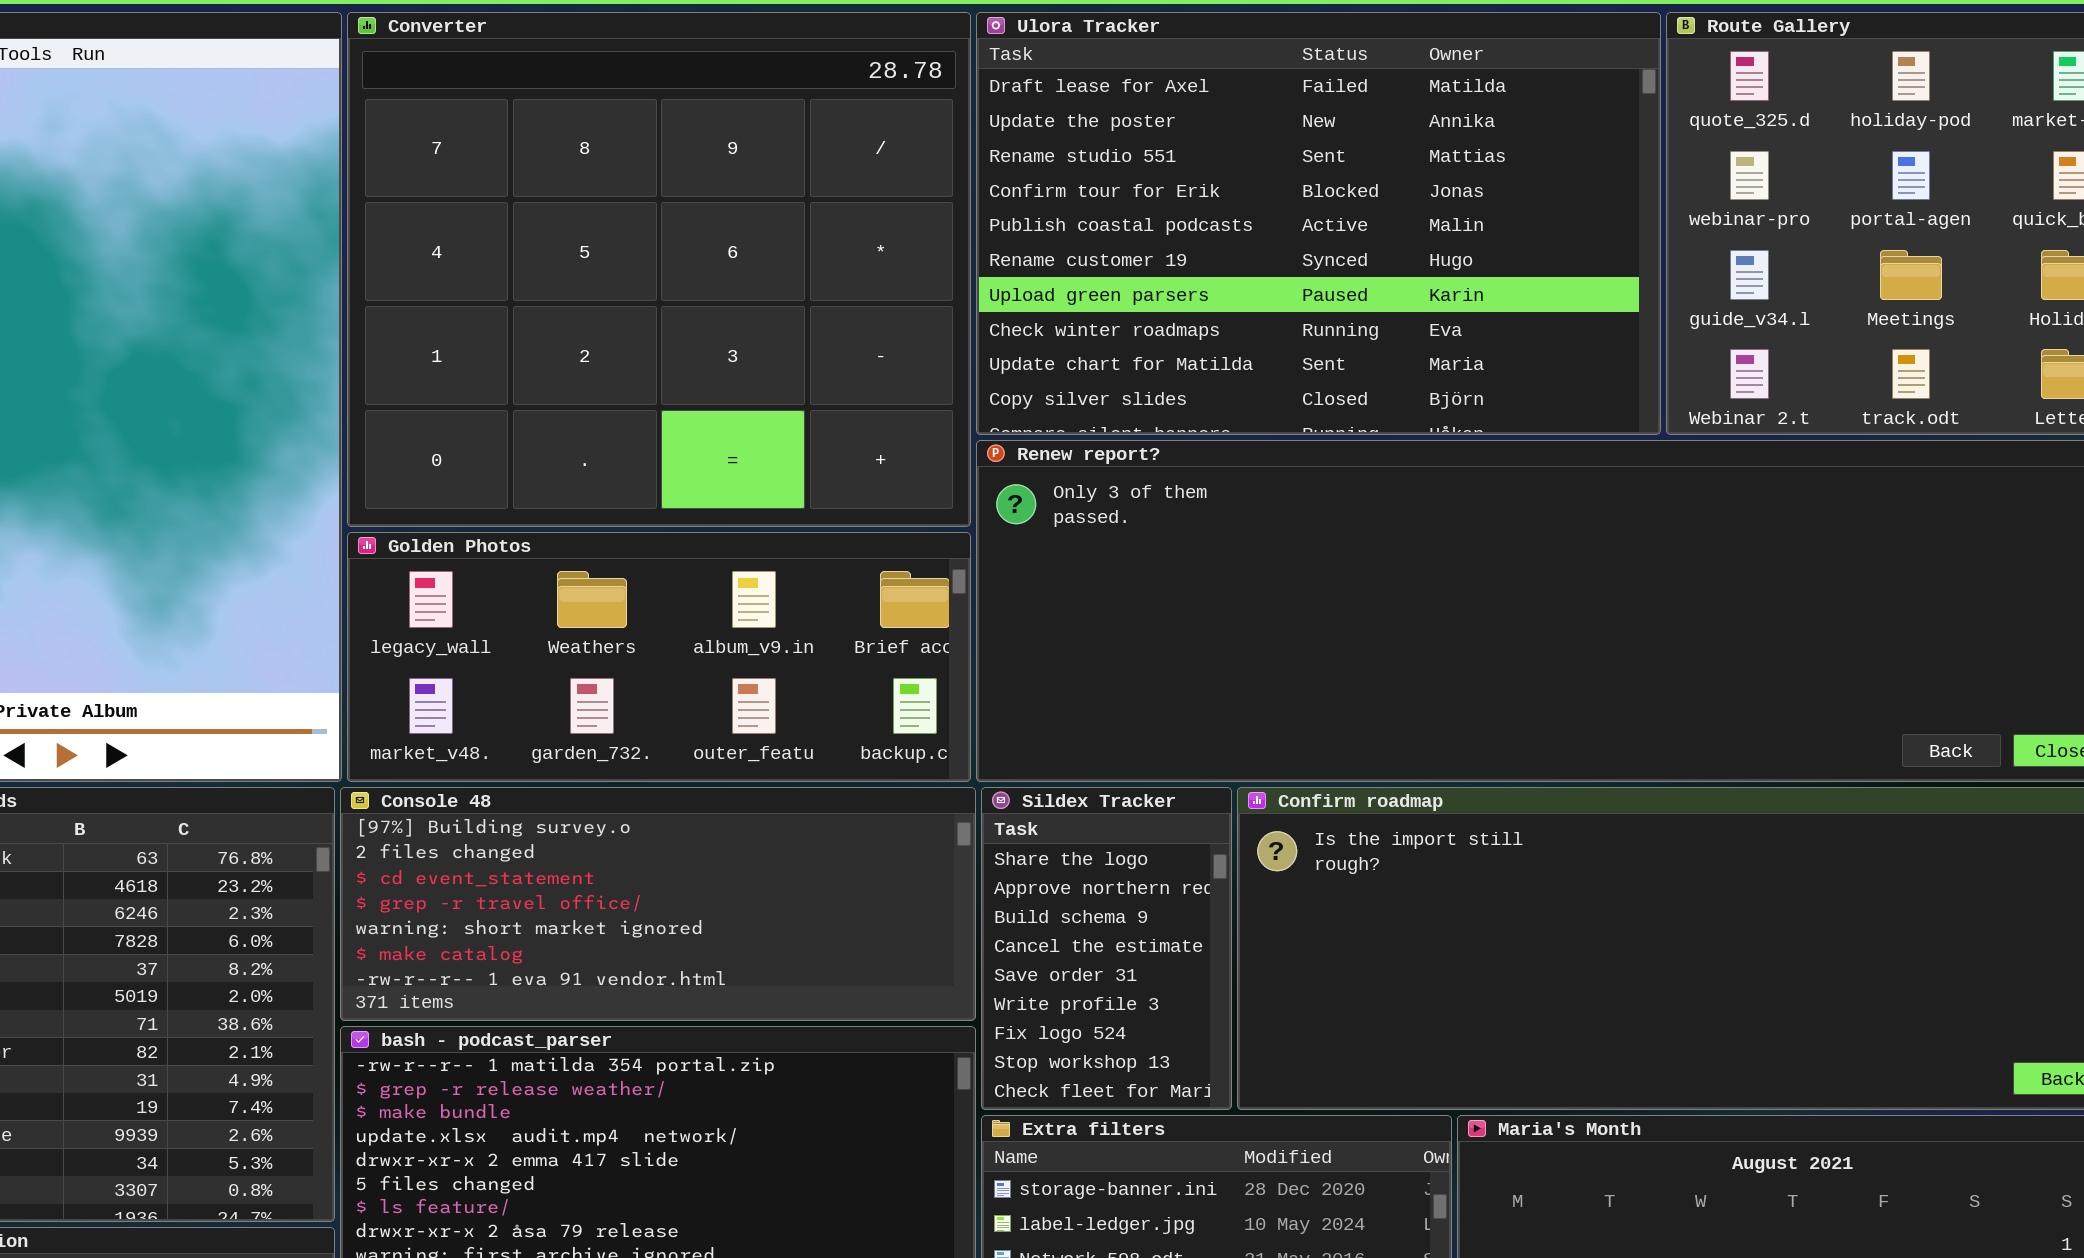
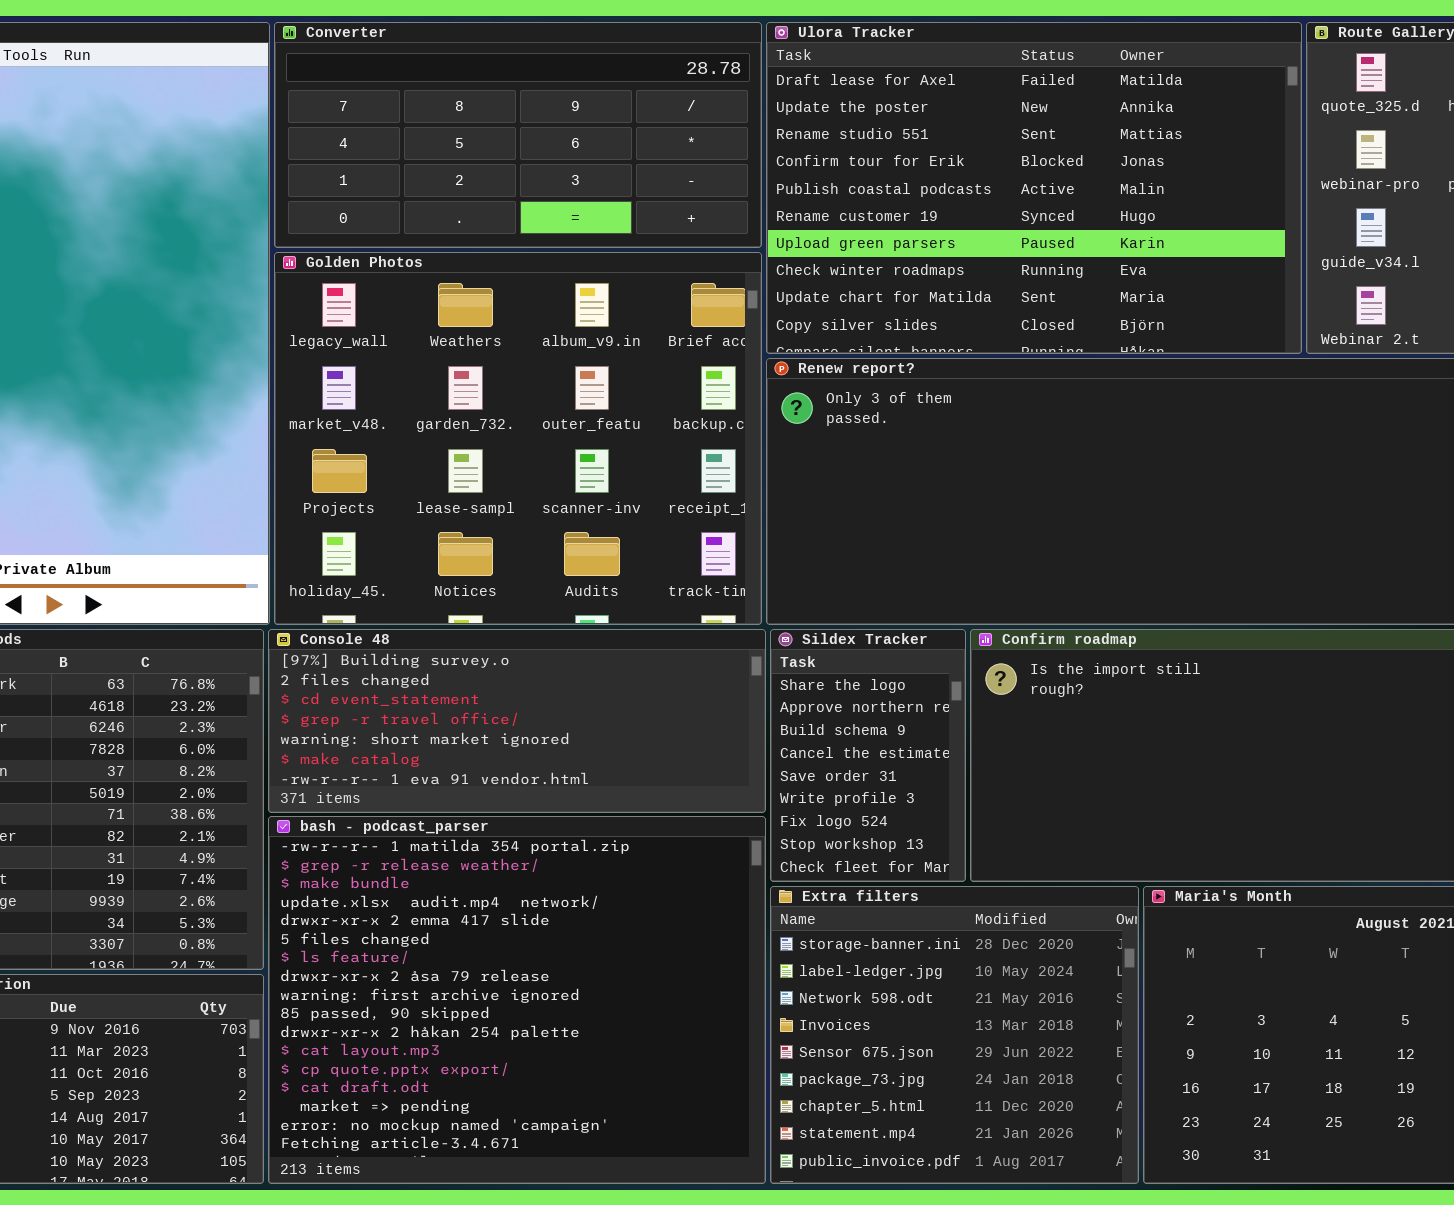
Converter: [347,12,971,527] -> [274,22,762,248], resized
Golden Photos: [347,532,971,782] -> [274,252,762,625], resized

